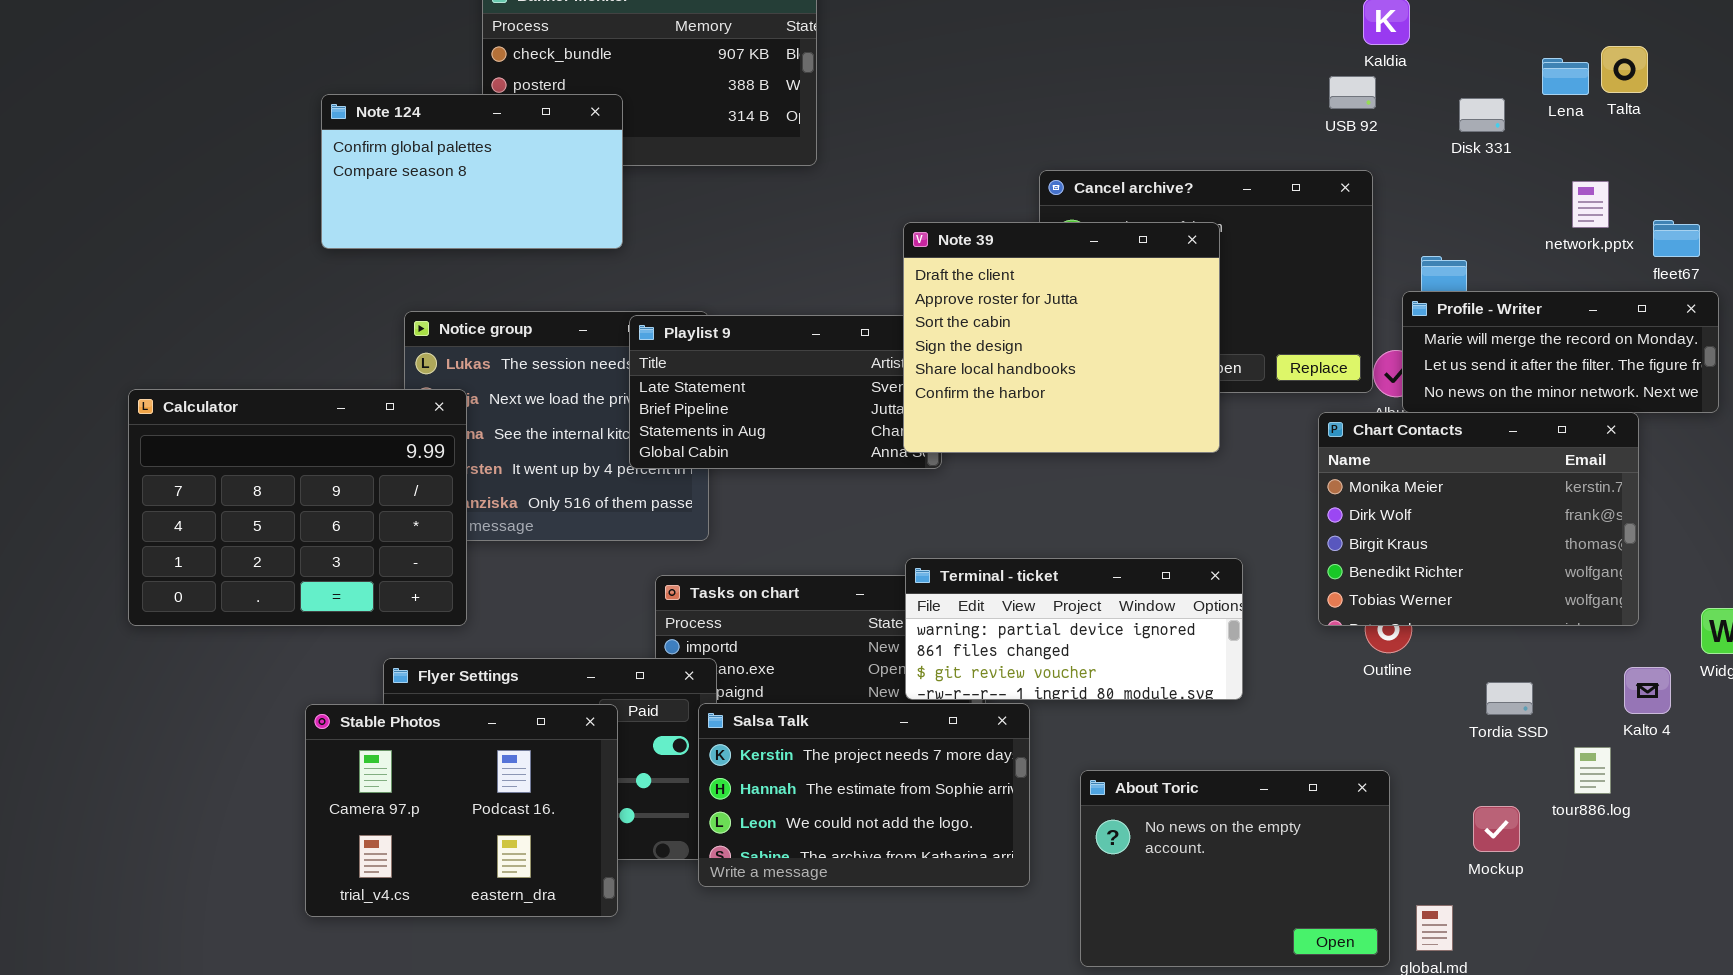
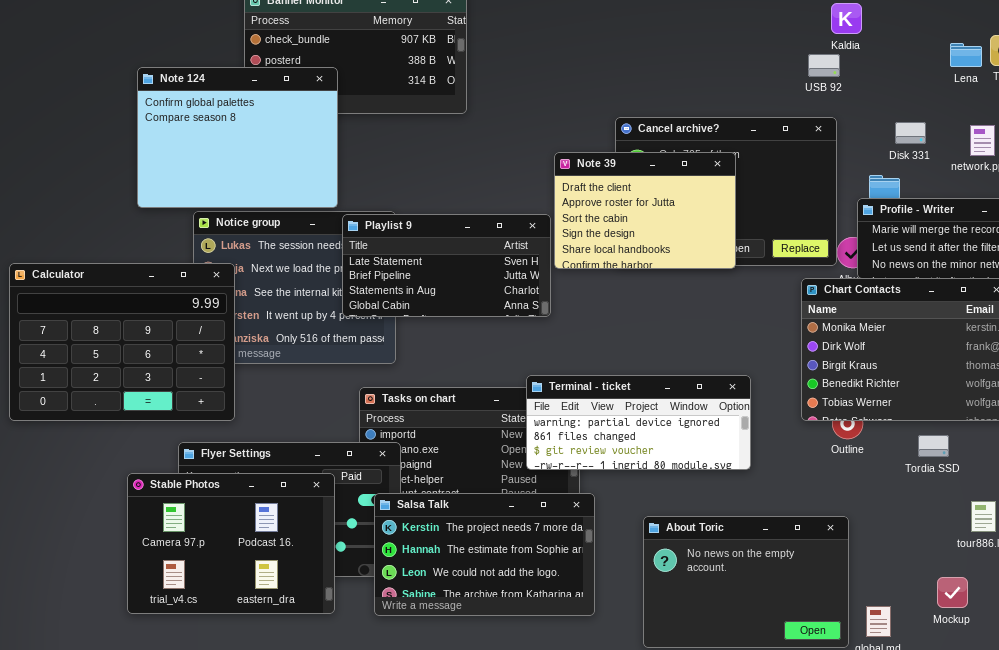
Note 124: [321,94,623,249] -> [137,67,338,208], resized
Disk 331: [1459,98,1505,132] -> [895,122,926,144], moved
Note 39: [903,222,1220,453] -> [554,152,736,269], resized
Tordia SSD: [1486,682,1533,715] -> [918,435,949,457], moved
Salsa Talk: [698,703,1030,887] -> [374,493,595,616], moved
Mockup: [1473,806,1520,852] -> [937,577,968,608], moved

